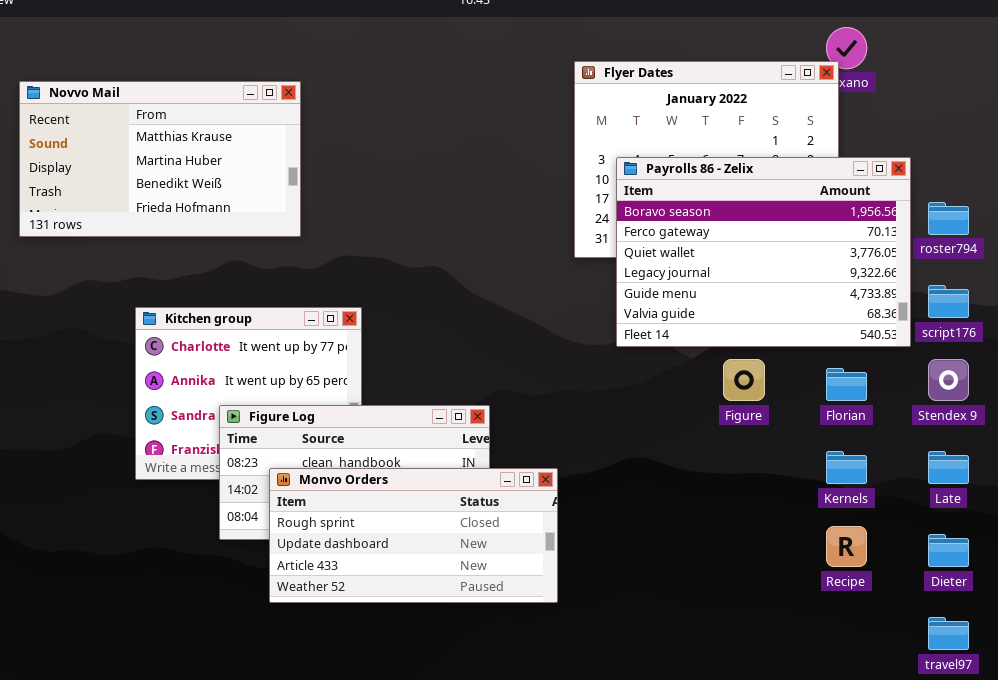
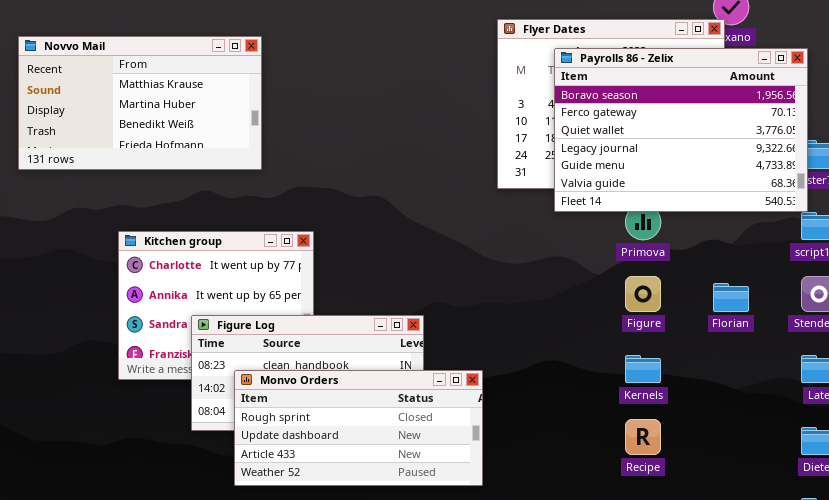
Payrolls 86 - Zelix: [616,157,911,347] -> [554,48,808,212], moved
Kernels: [826,451,867,484] -> [625,355,661,383], moved
Recipe: [826,526,867,567] -> [625,419,661,455], moved

